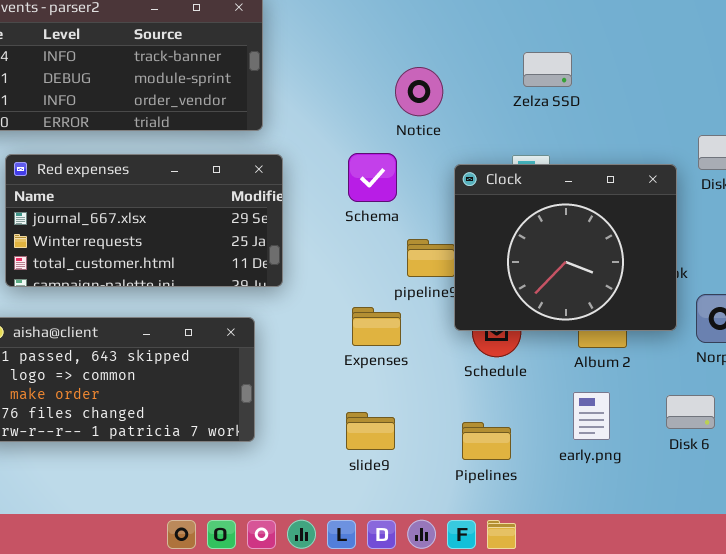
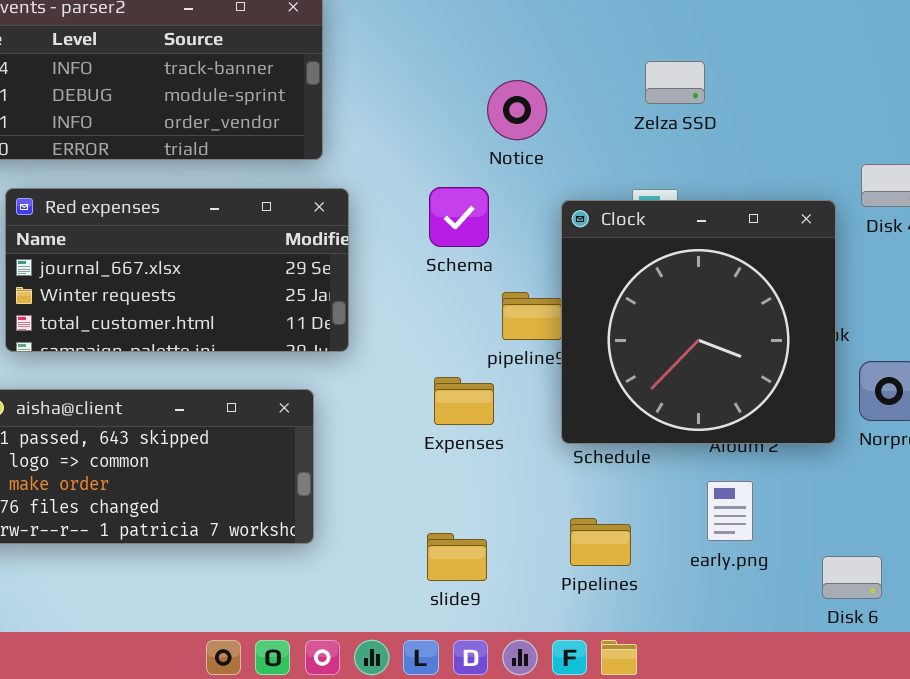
Clock: [454,164,677,331] -> [561,200,836,444], resized
Disk 6: [666,395,715,429] -> [822,556,882,599], moved
slide9: [346,412,395,450] -> [427,533,487,581], moved

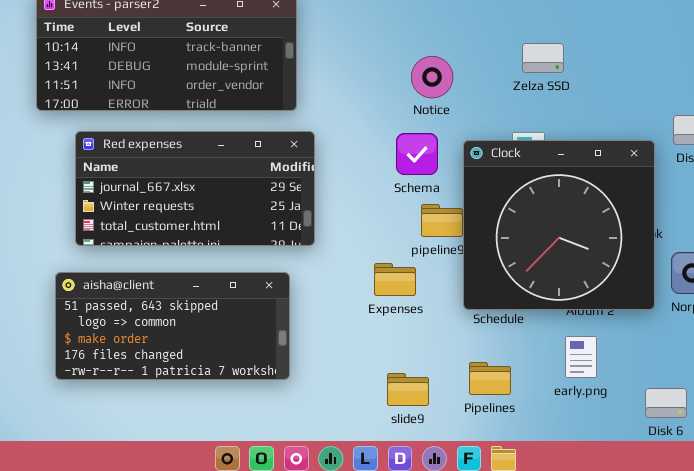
Schema: [429,187,489,247] -> [396,133,438,175], moved
slide9: [427,533,487,581] -> [387,373,429,406], moved

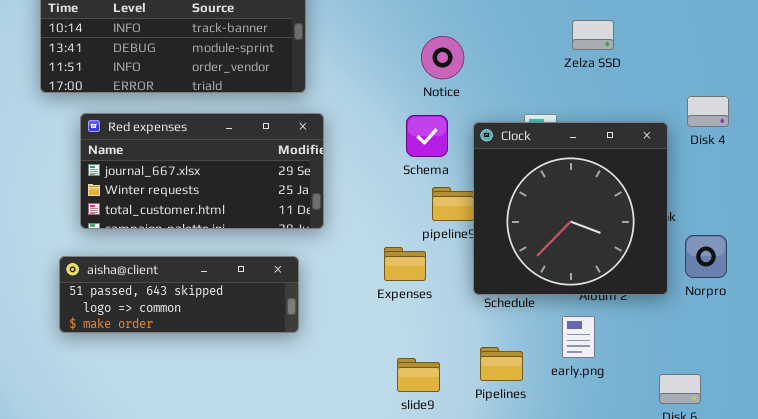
Zelza SSD: [522,43,564,73] -> [572,20,614,50], moved
aisha@client: [55,272,290,380] -> [59,256,299,333], resized
early.png: [565,336,597,378] -> [562,316,595,358], moved

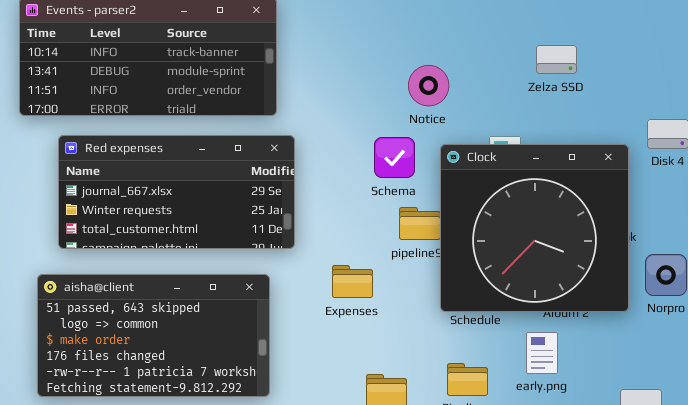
Notice: [421,36,464,79] -> [408,65,449,106], moved
Expenses: [384,247,426,281] -> [332,265,373,298], moved
aisha@client: [59,256,299,333] -> [37,274,270,397], resized

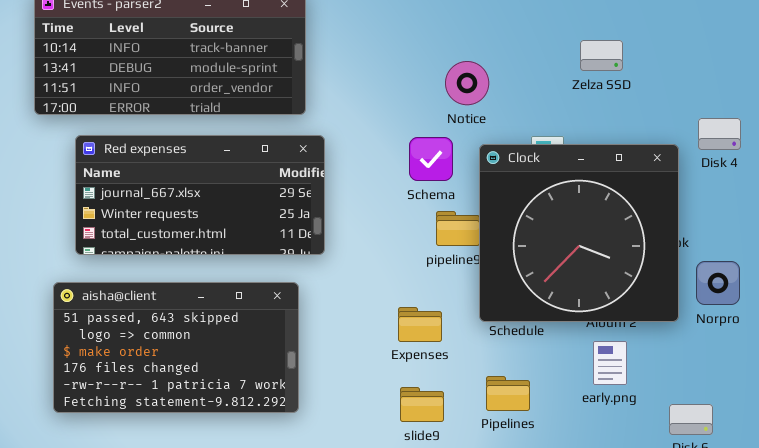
Expenses: [332,265,373,298] -> [398,307,442,342], moved
early.png: [526,332,558,374] -> [593,341,627,385], moved

